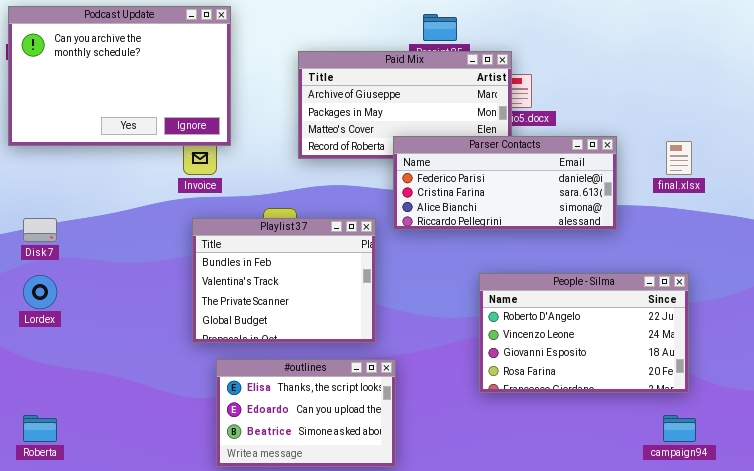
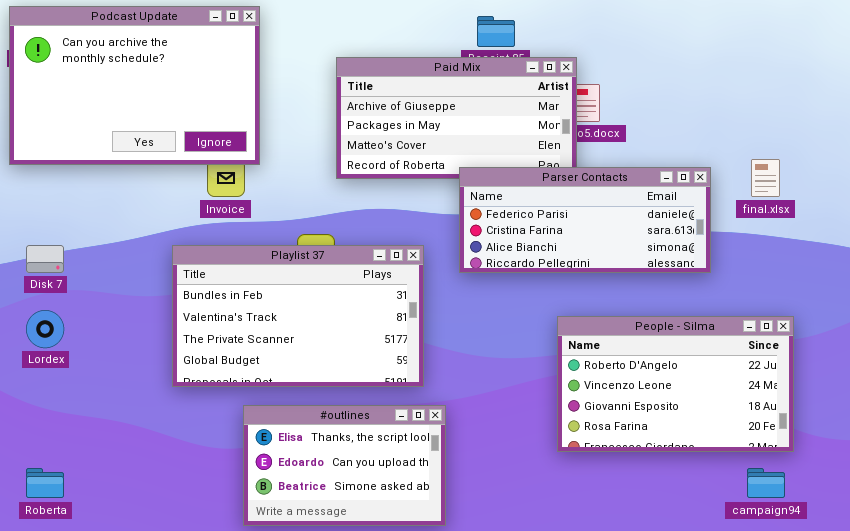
Parser Contacts: [393,136,617,230] -> [459,167,711,273], moved
Playlist 37: [192,218,376,343] -> [172,245,424,387], resized
People - Silma: [479,273,689,393] -> [557,316,794,452], moved

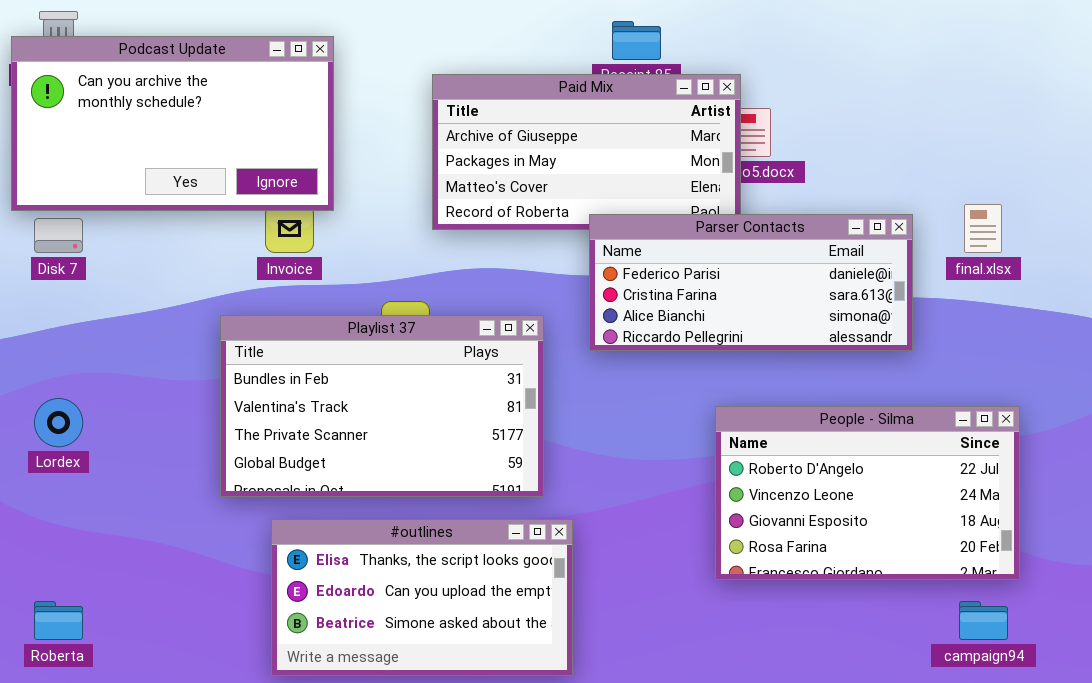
Podcast Update: [9,6,260,165] -> [11,36,334,211], resized
Disk 7: [26,245,64,273] -> [34,218,83,253], moved
#outlines: [243,405,446,526] -> [271,519,573,676], resized

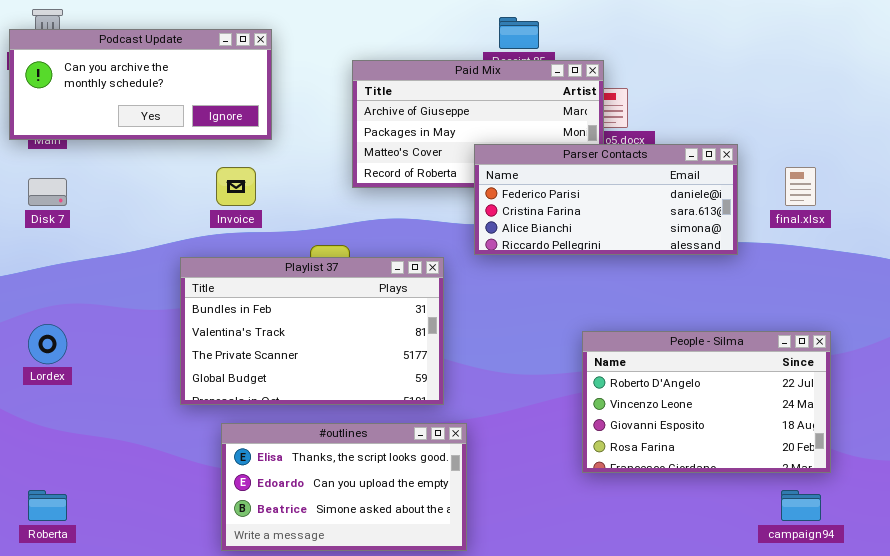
Podcast Update: [11,36,334,211] -> [9,29,272,140], resized
Parser Contacts: [589,214,913,351] -> [474,144,738,255], moved

